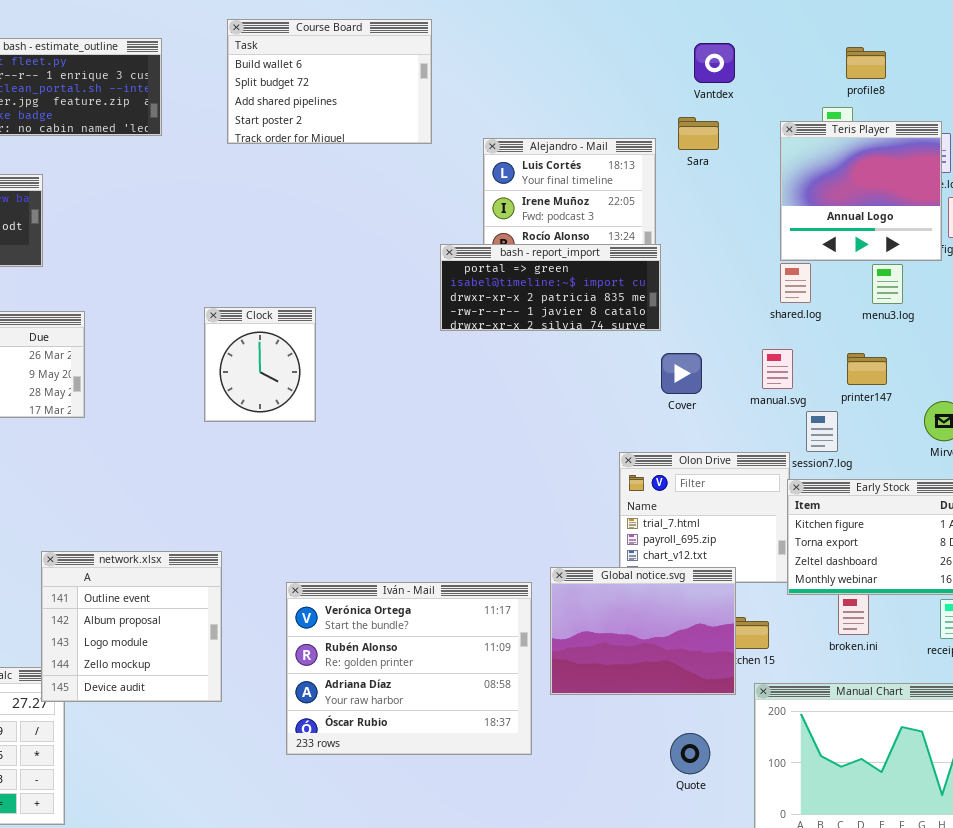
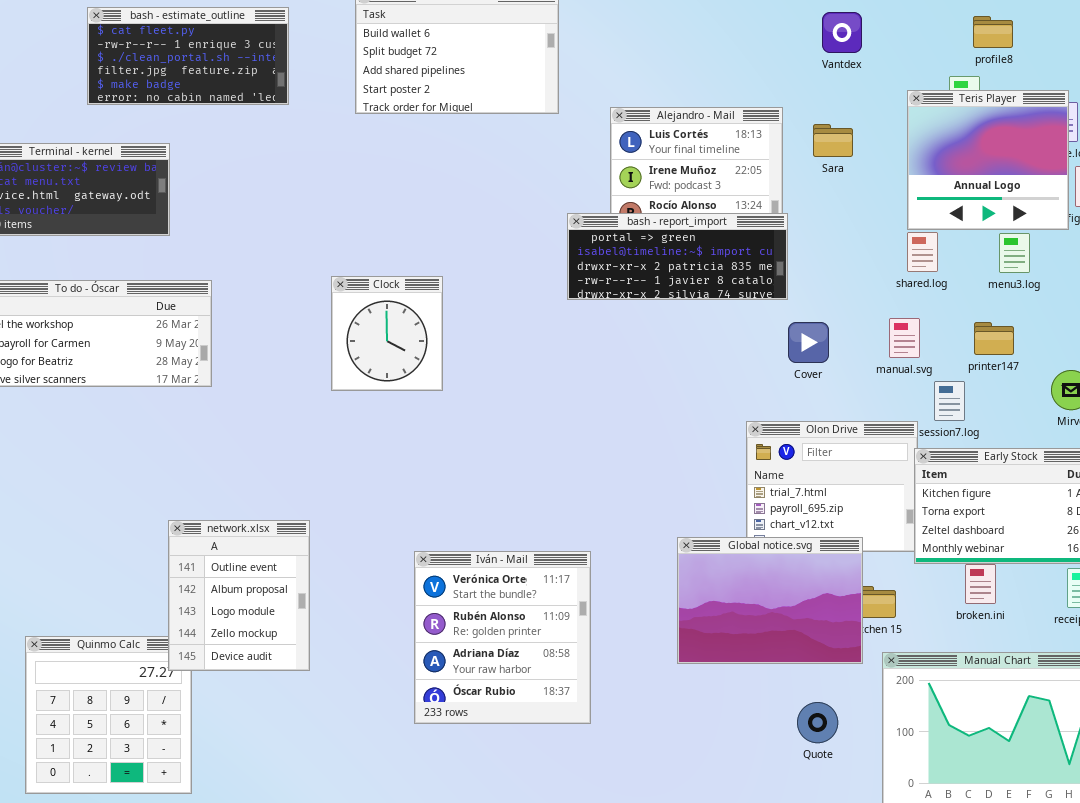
Sara: [678,117,719,150] -> [813,124,853,157], moved
network.xlsx: [41,551,222,702] -> [168,520,310,671], resized
Iván - Mail: [286,582,532,755] -> [414,551,591,724], resized

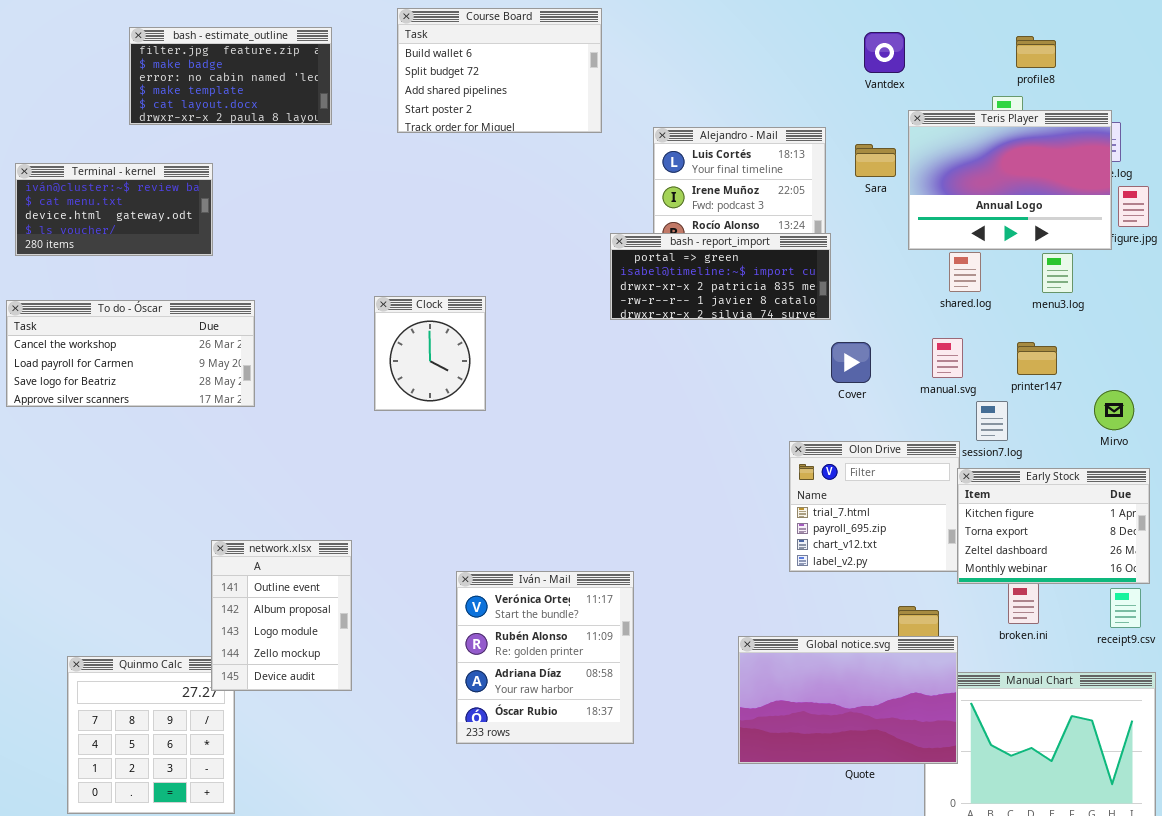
bash - estimate_outline: [87,7,289,105] -> [129,27,332,125], scrolled down 3 rows
Teris Player: [907,90,1069,230] -> [908,110,1112,250], resized
Global notice.svg: [677,537,863,664] -> [738,636,958,764], moved, resized

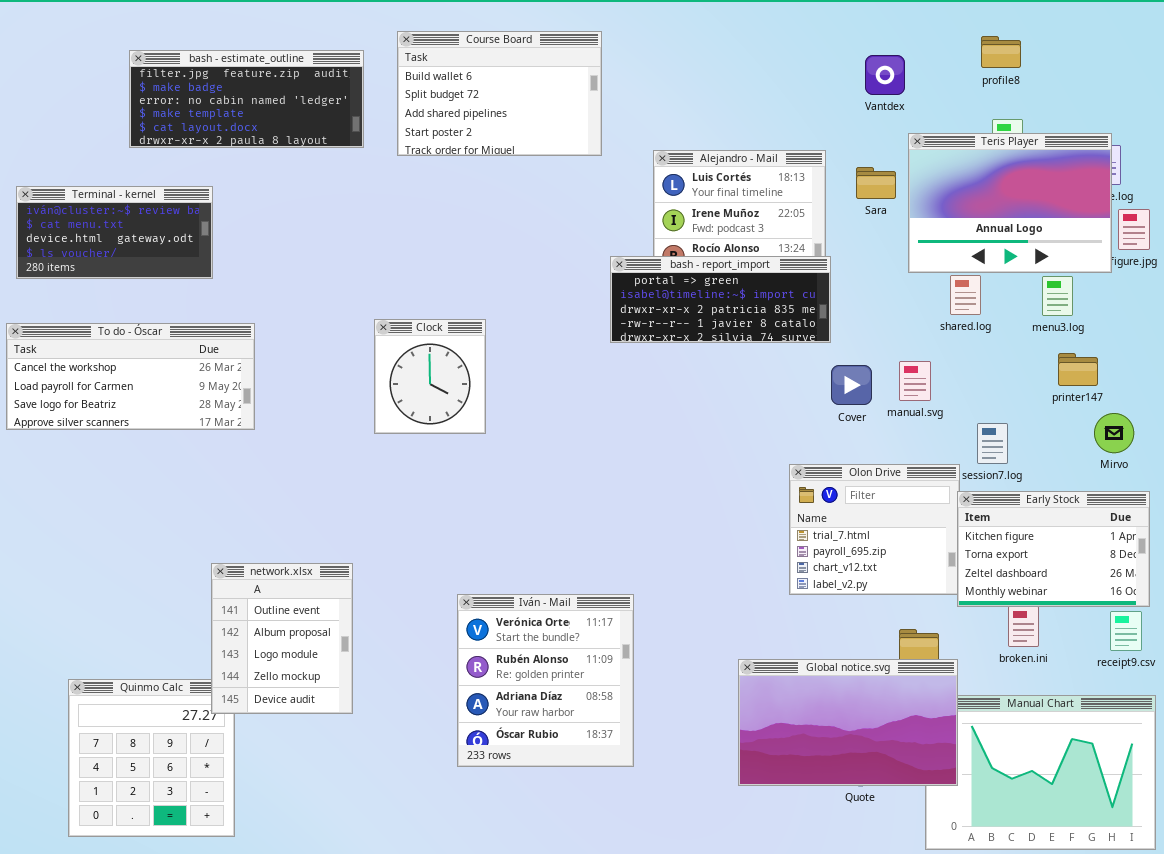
bash - estimate_outline: [129,27,332,125] -> [129,50,364,148], resized
profile8: [1016,36,1056,68] -> [981,36,1021,68], moved
manual.svg: [932,338,963,378] -> [899,361,931,401], moved
printer147: [1017,342,1057,375] -> [1058,353,1098,386], moved

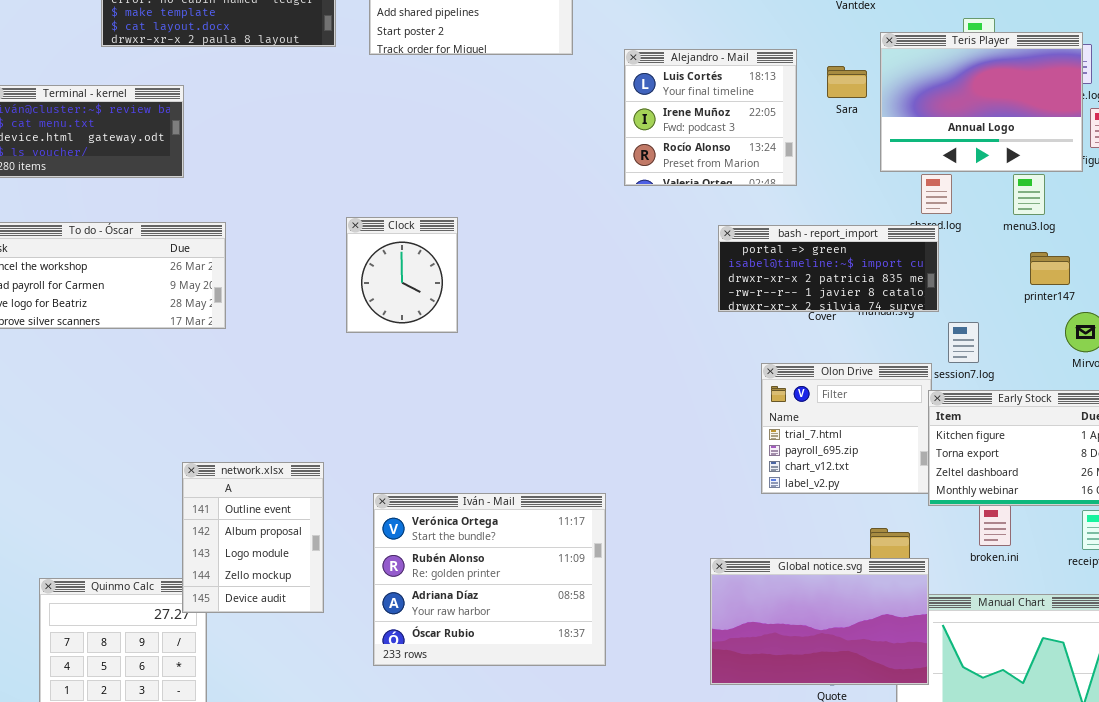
bash - report_import: [610,256,831,343] -> [718,225,939,312], moved
Iván - Mail: [457,594,634,767] -> [373,493,606,666], resized

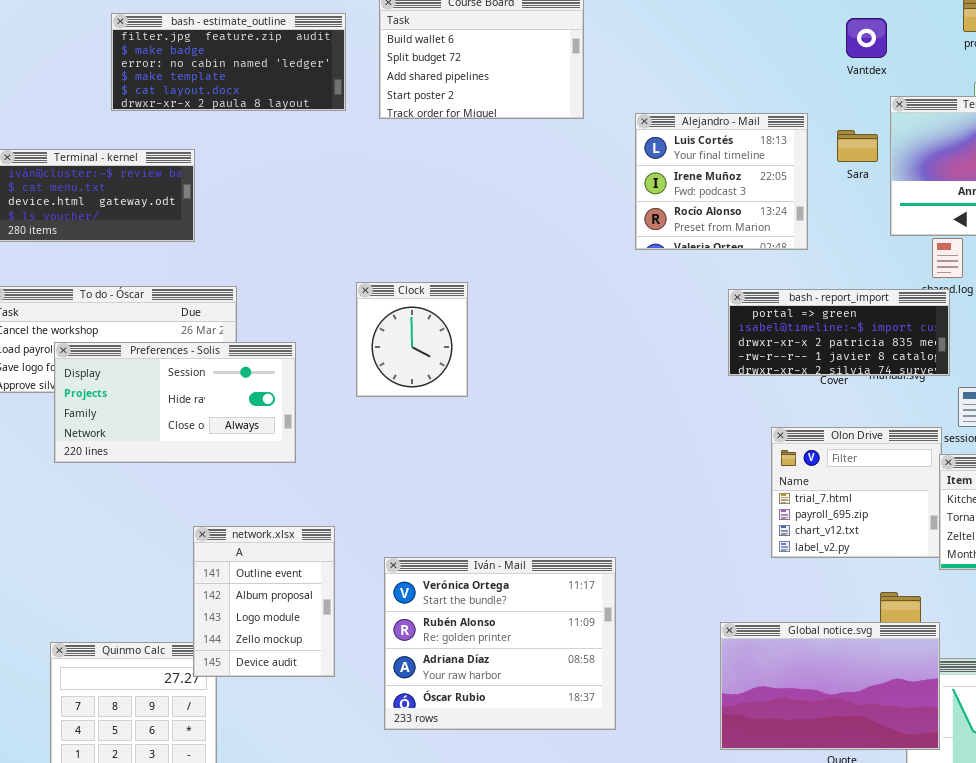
Preferences - Solis: none -> [54,342,296,463], opened

